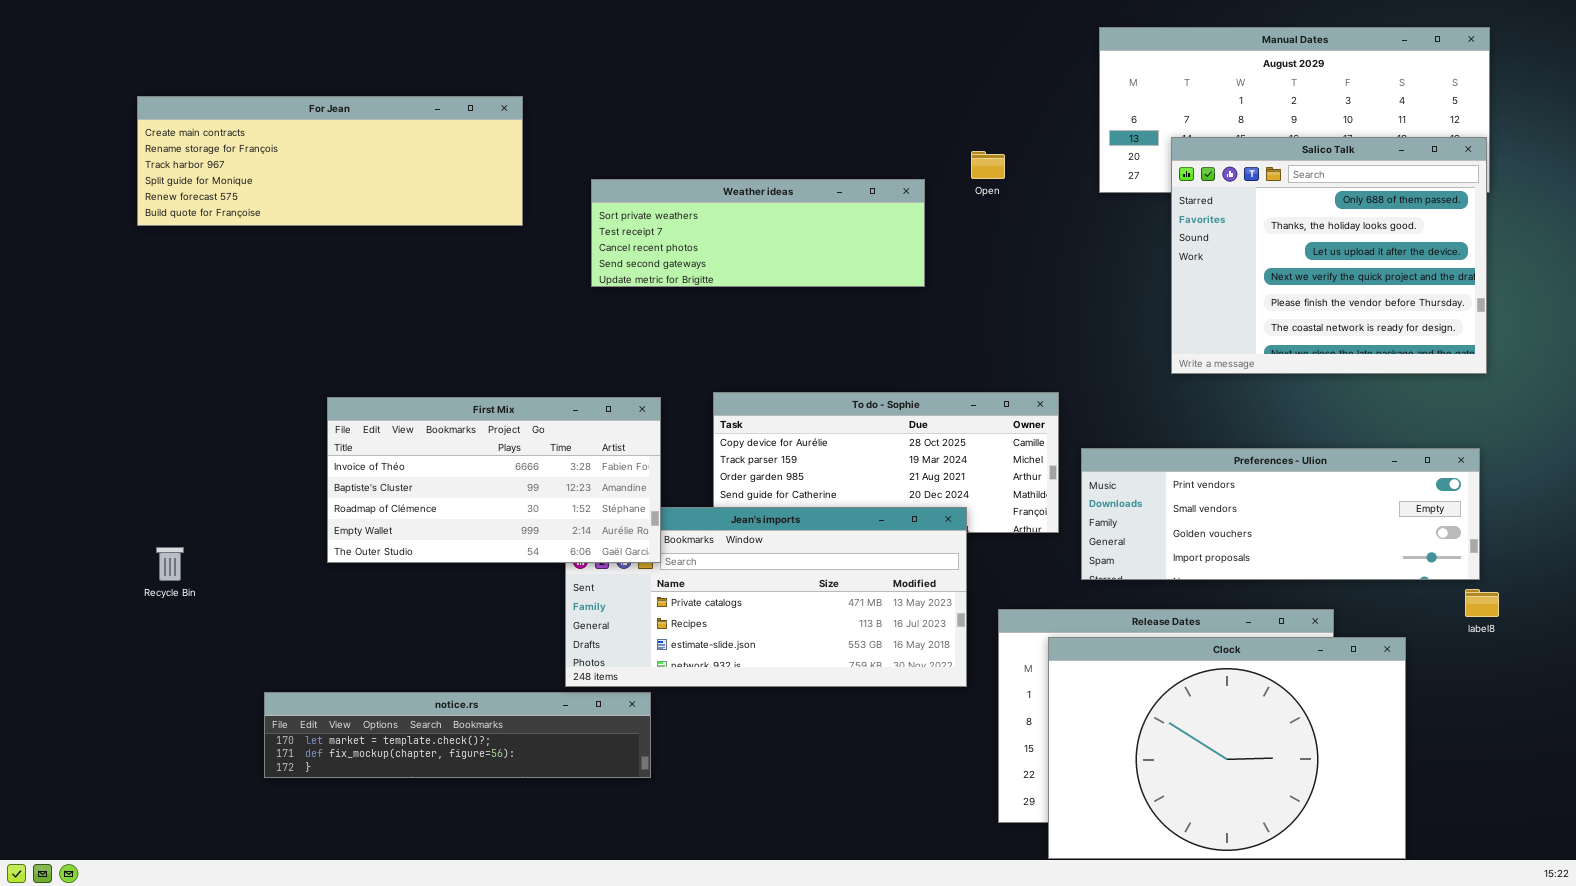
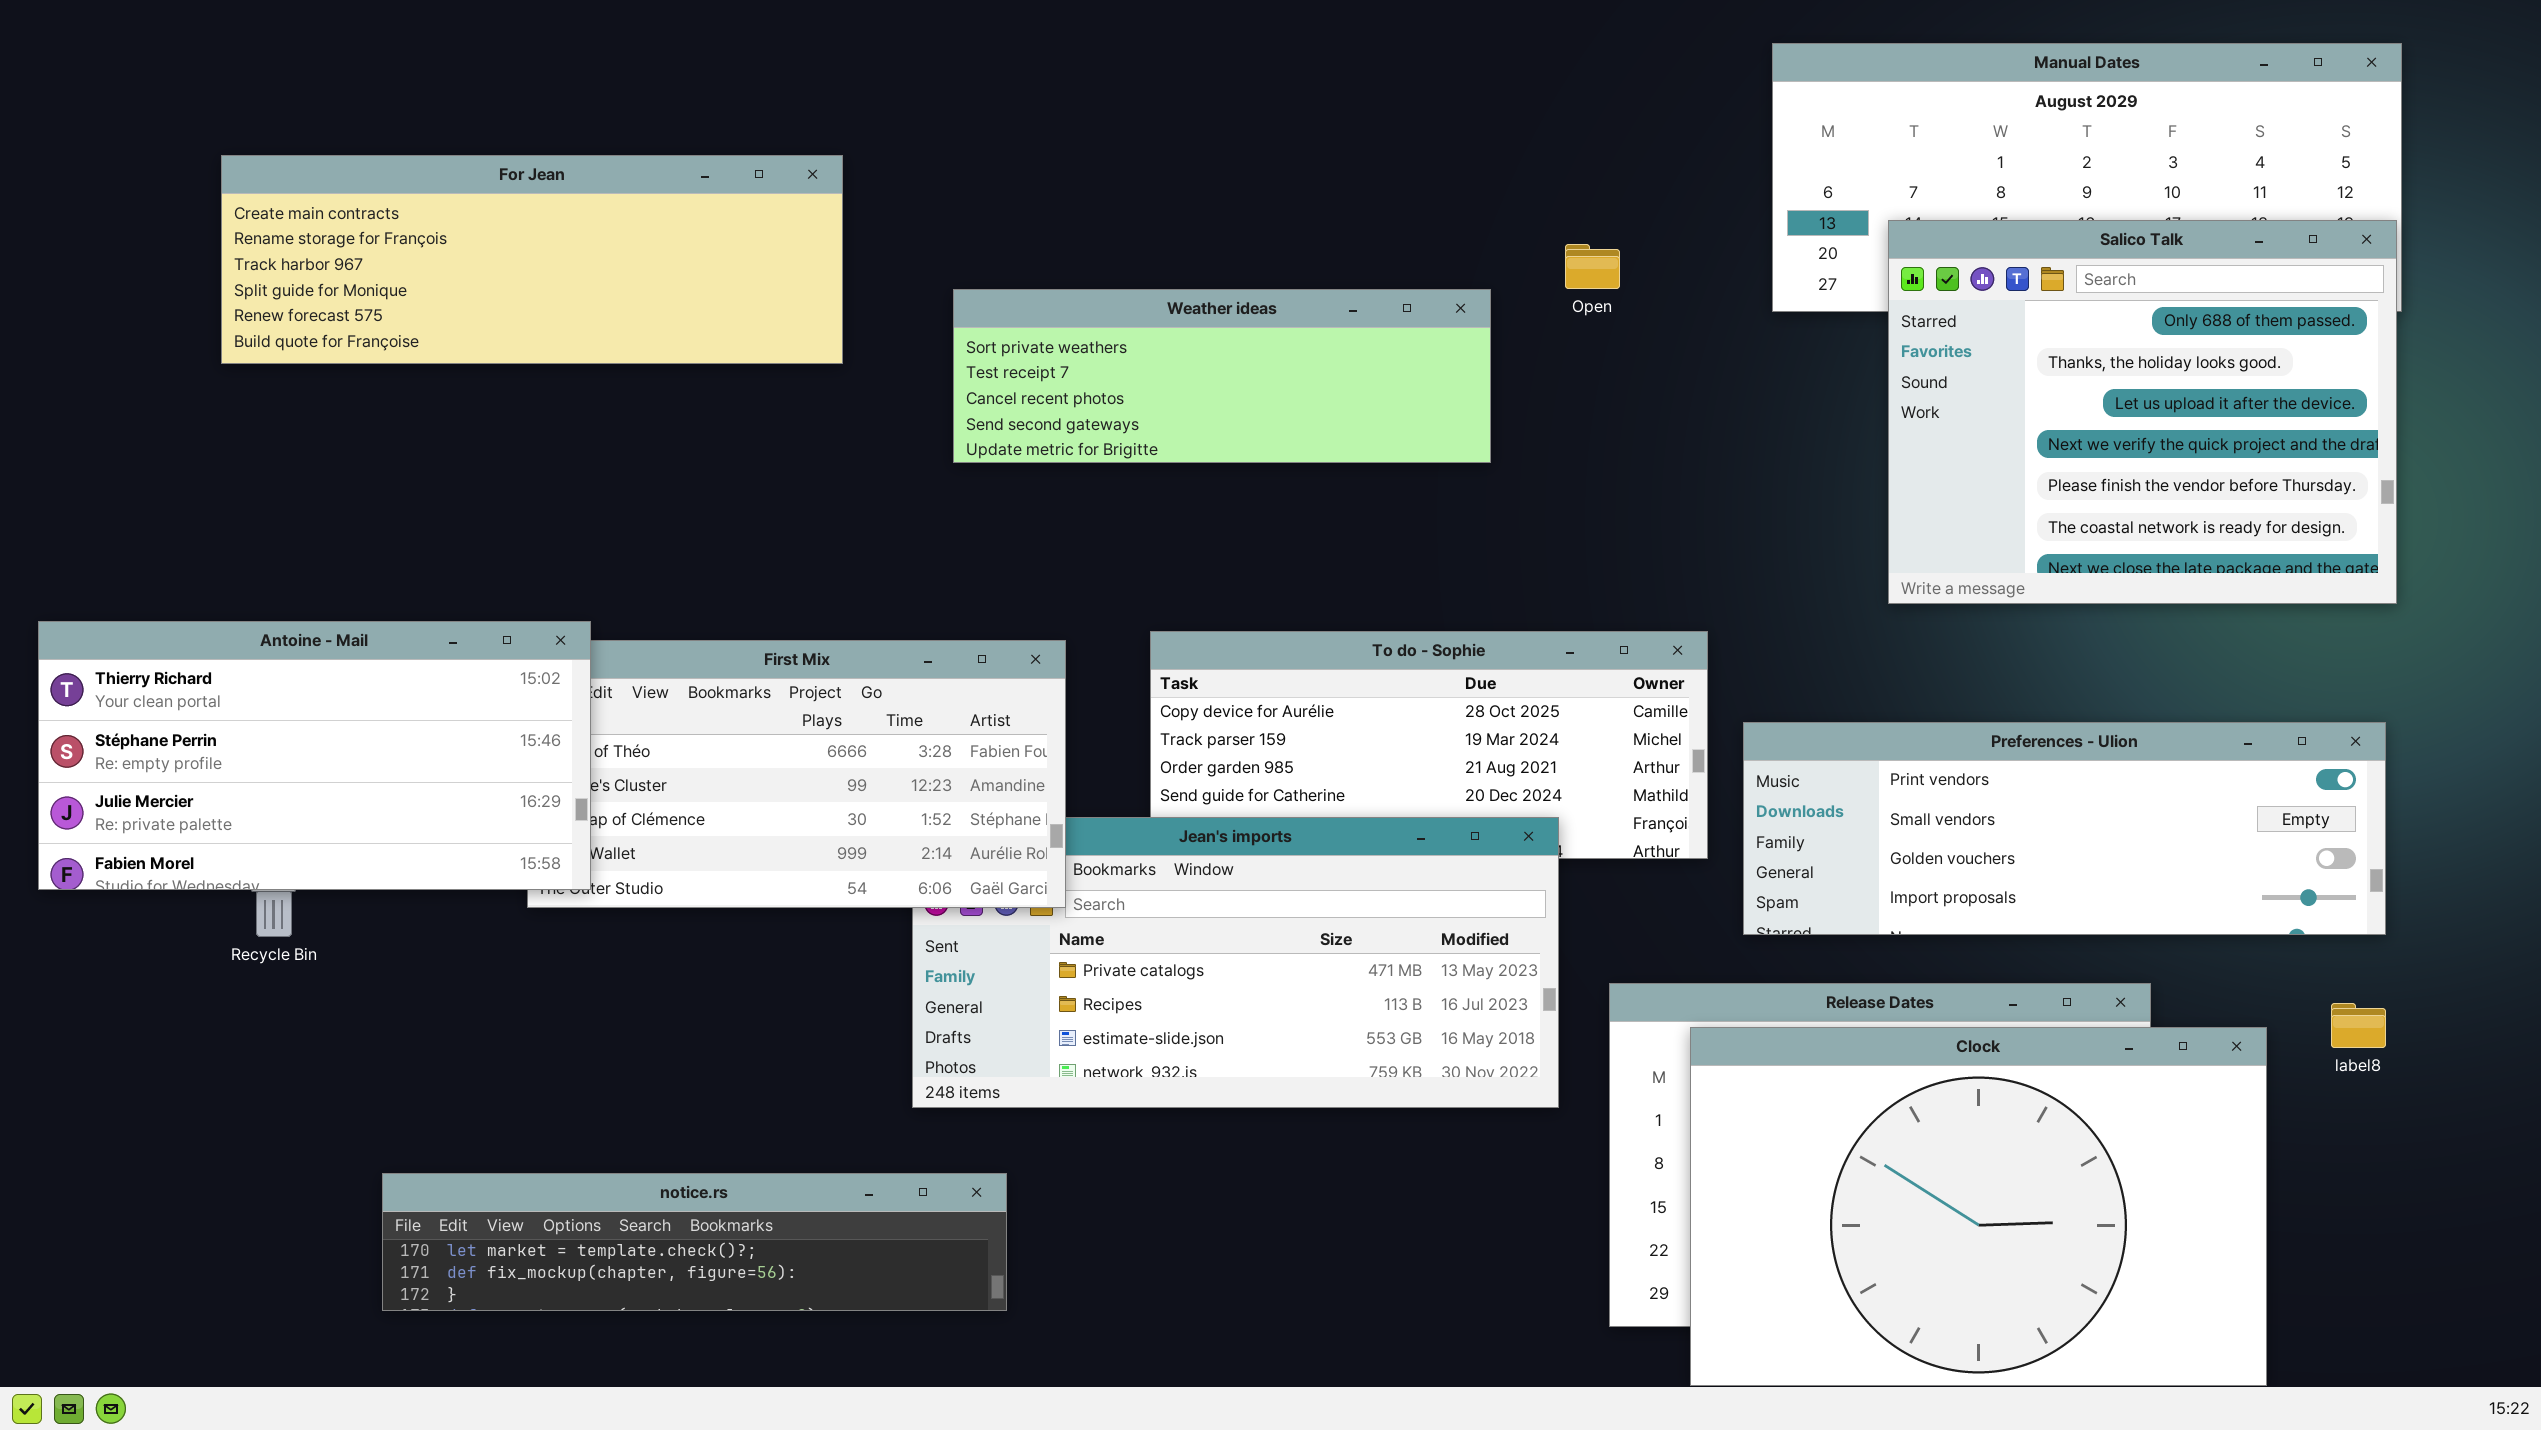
Antoine - Mail: none -> [38,621,591,890], opened
label8: [1465,589,1499,617] -> [2331,1003,2386,1048], moved
notice.rs: [264,692,651,778] -> [382,1173,1007,1311], moved

